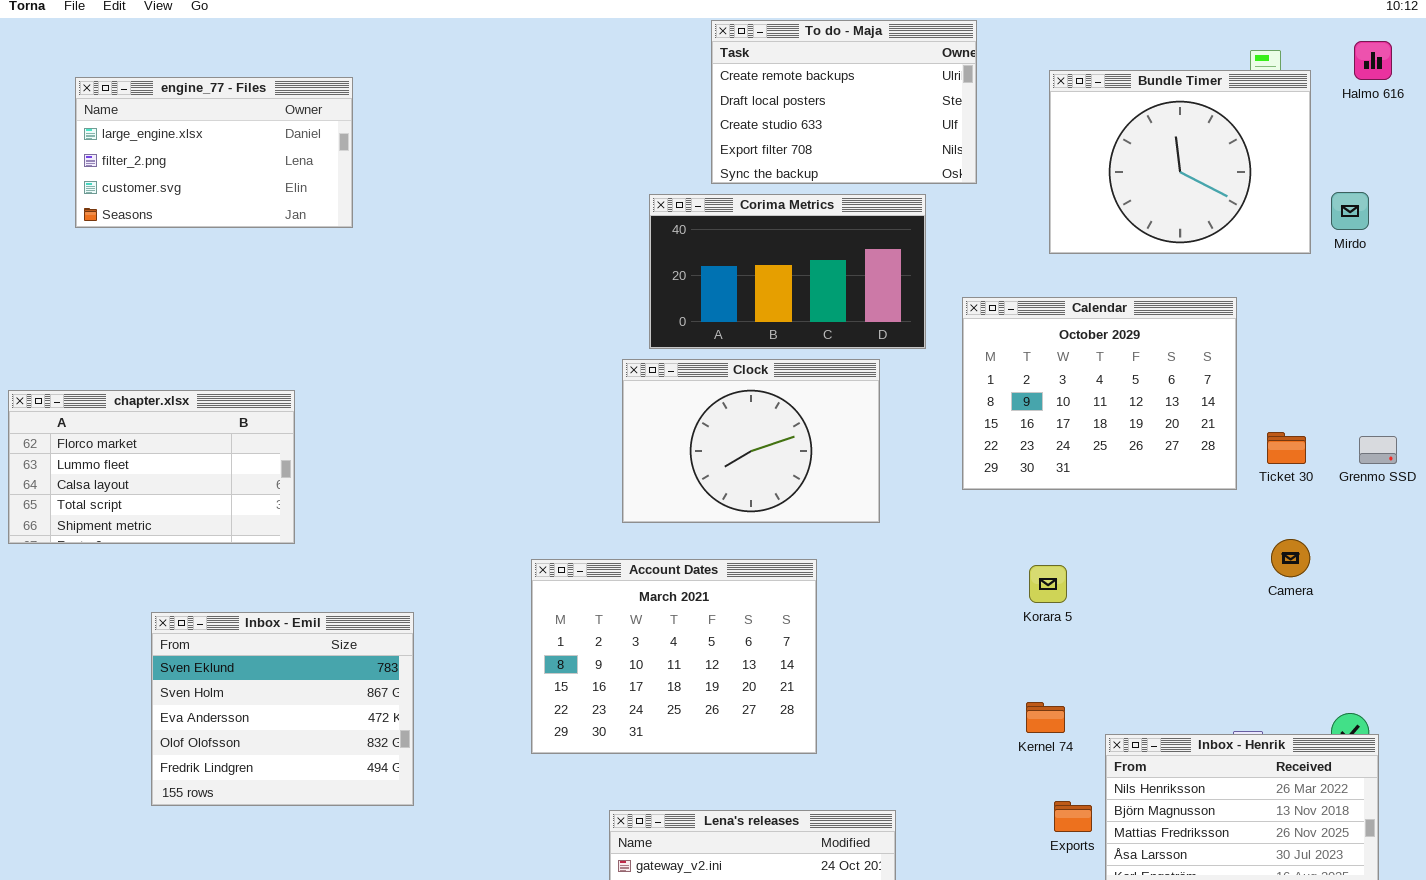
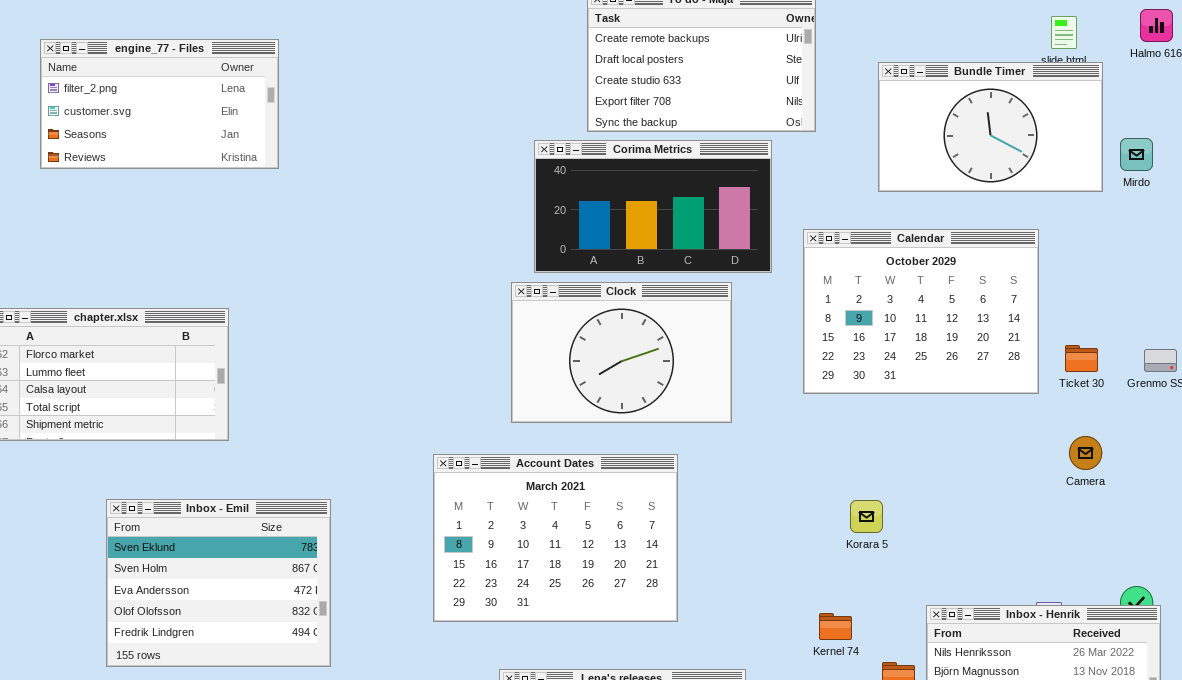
Bundle Timer: [1049,70,1311,254] -> [878,62,1103,192], resized
engine_77 - Files: [75,77,353,228] -> [40,39,279,169], scrolled down 1 row
Korara 5: [1029,565,1067,603] -> [850,500,883,533], moved
Kernel 74: [1026,702,1065,733] -> [819,613,852,640], moved

